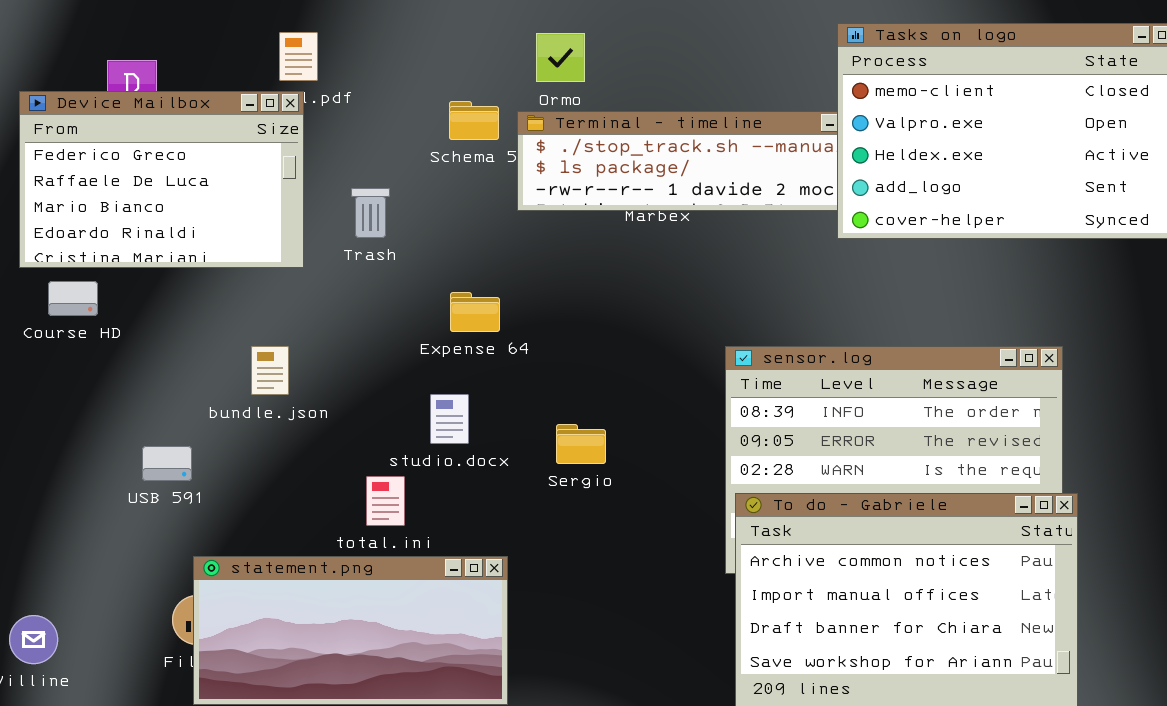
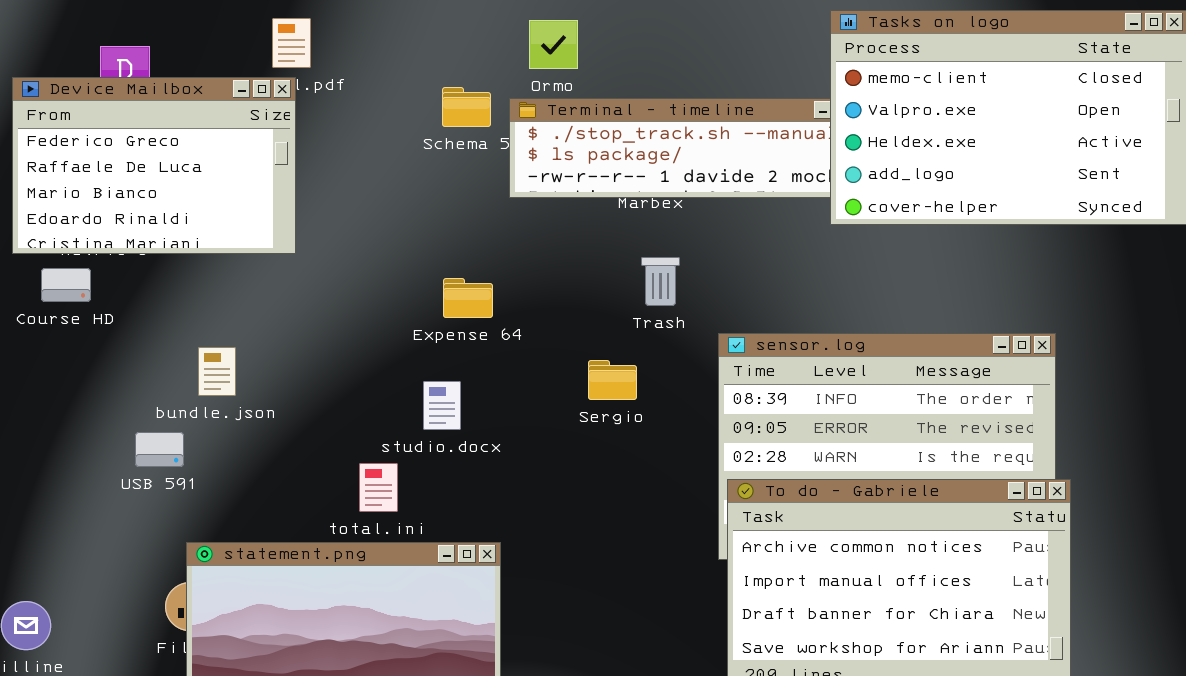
Trash: [351,188,390,238] -> [641,257,680,306], moved
bundle.json: [251,346,289,395] -> [198,347,236,396], moved
Sergio: [556,424,606,464] -> [588,360,637,400], moved

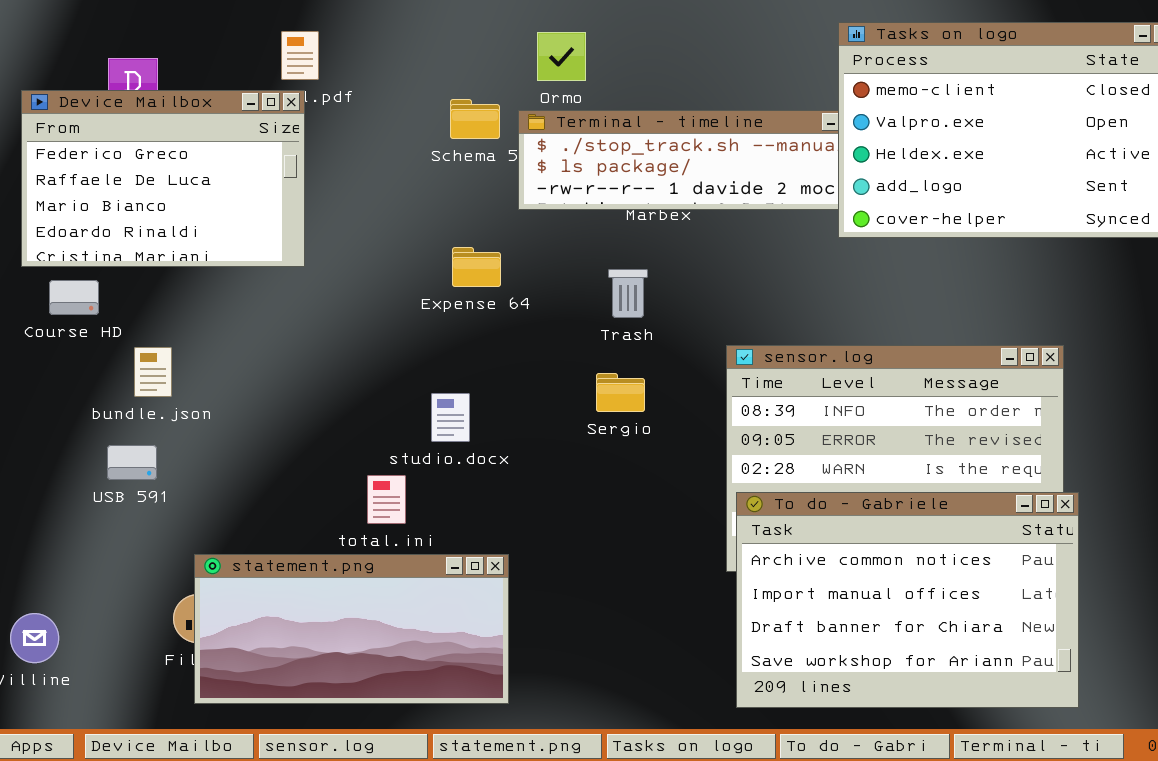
Trash: [641,257,680,306] -> [608,269,648,318], moved
Expense 64: [443,278,493,318] -> [452,247,501,287], moved
bundle.json: [198,347,236,396] -> [134,347,172,397], moved
USB 591: [135,432,184,467] -> [107,445,157,480], moved

